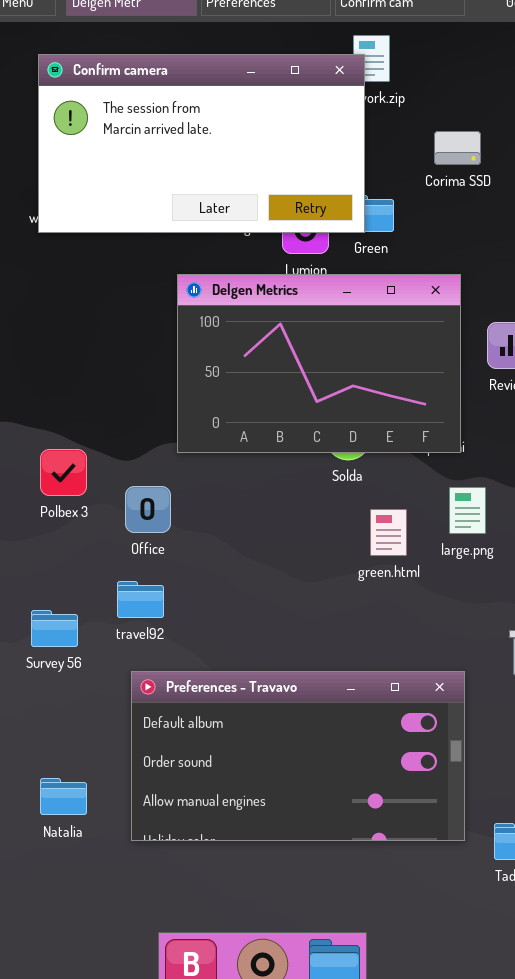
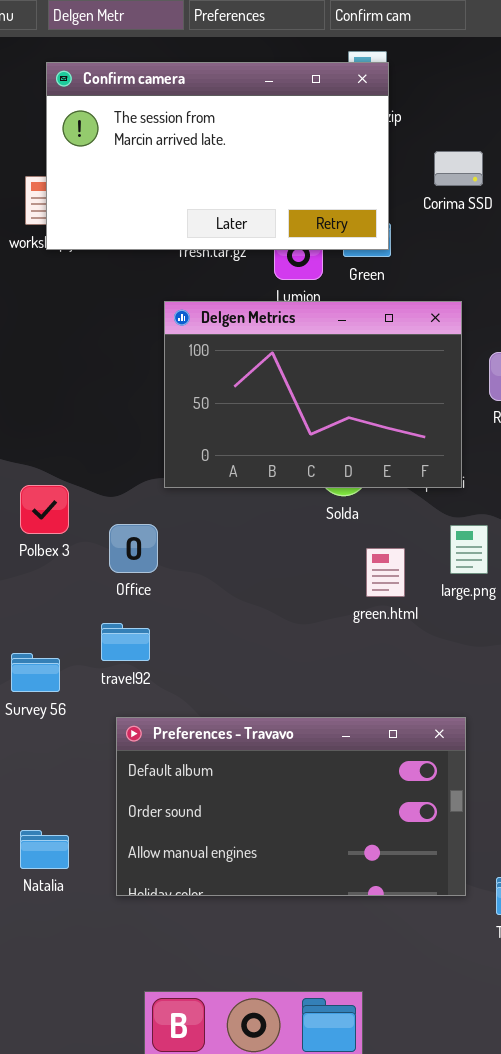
Confirm camera: [38,54,365,233] -> [46,62,389,250], moved

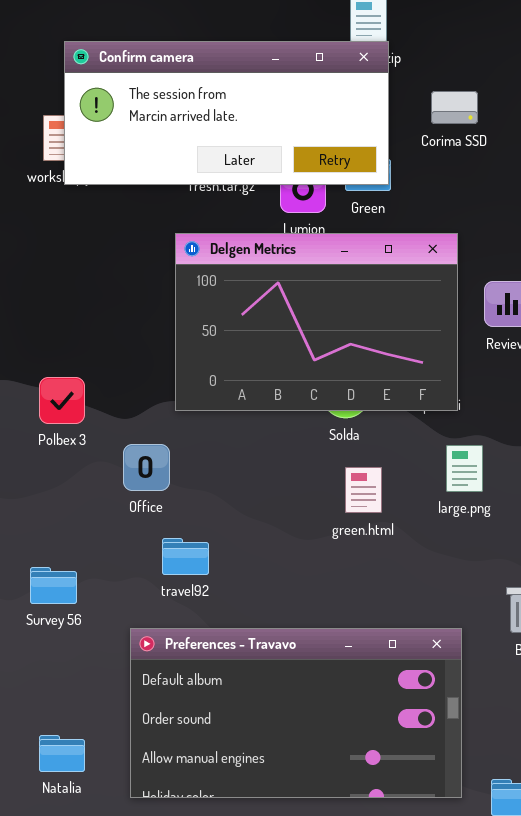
Confirm camera: [46,62,389,250] -> [64,41,389,185], resized
Polbex 3: [20,485,69,534] -> [39,377,85,424], moved
green.html: [366,548,405,597] -> [345,467,382,513], moved
travel92: [101,623,150,661] -> [162,538,209,575], moved

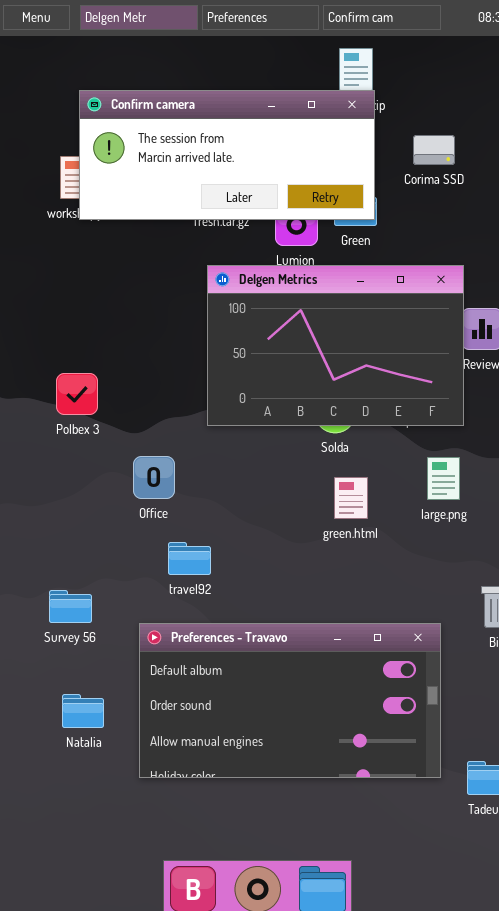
Delgen Metrics: [175,233,458,411] -> [207,265,464,426], moved
Polbex 3: [39,377,85,424] -> [56,373,98,415], moved
Survey 56: [30,567,77,604] -> [49,590,92,623], moved
Natalia: [39,735,85,772] -> [62,694,104,728], moved

